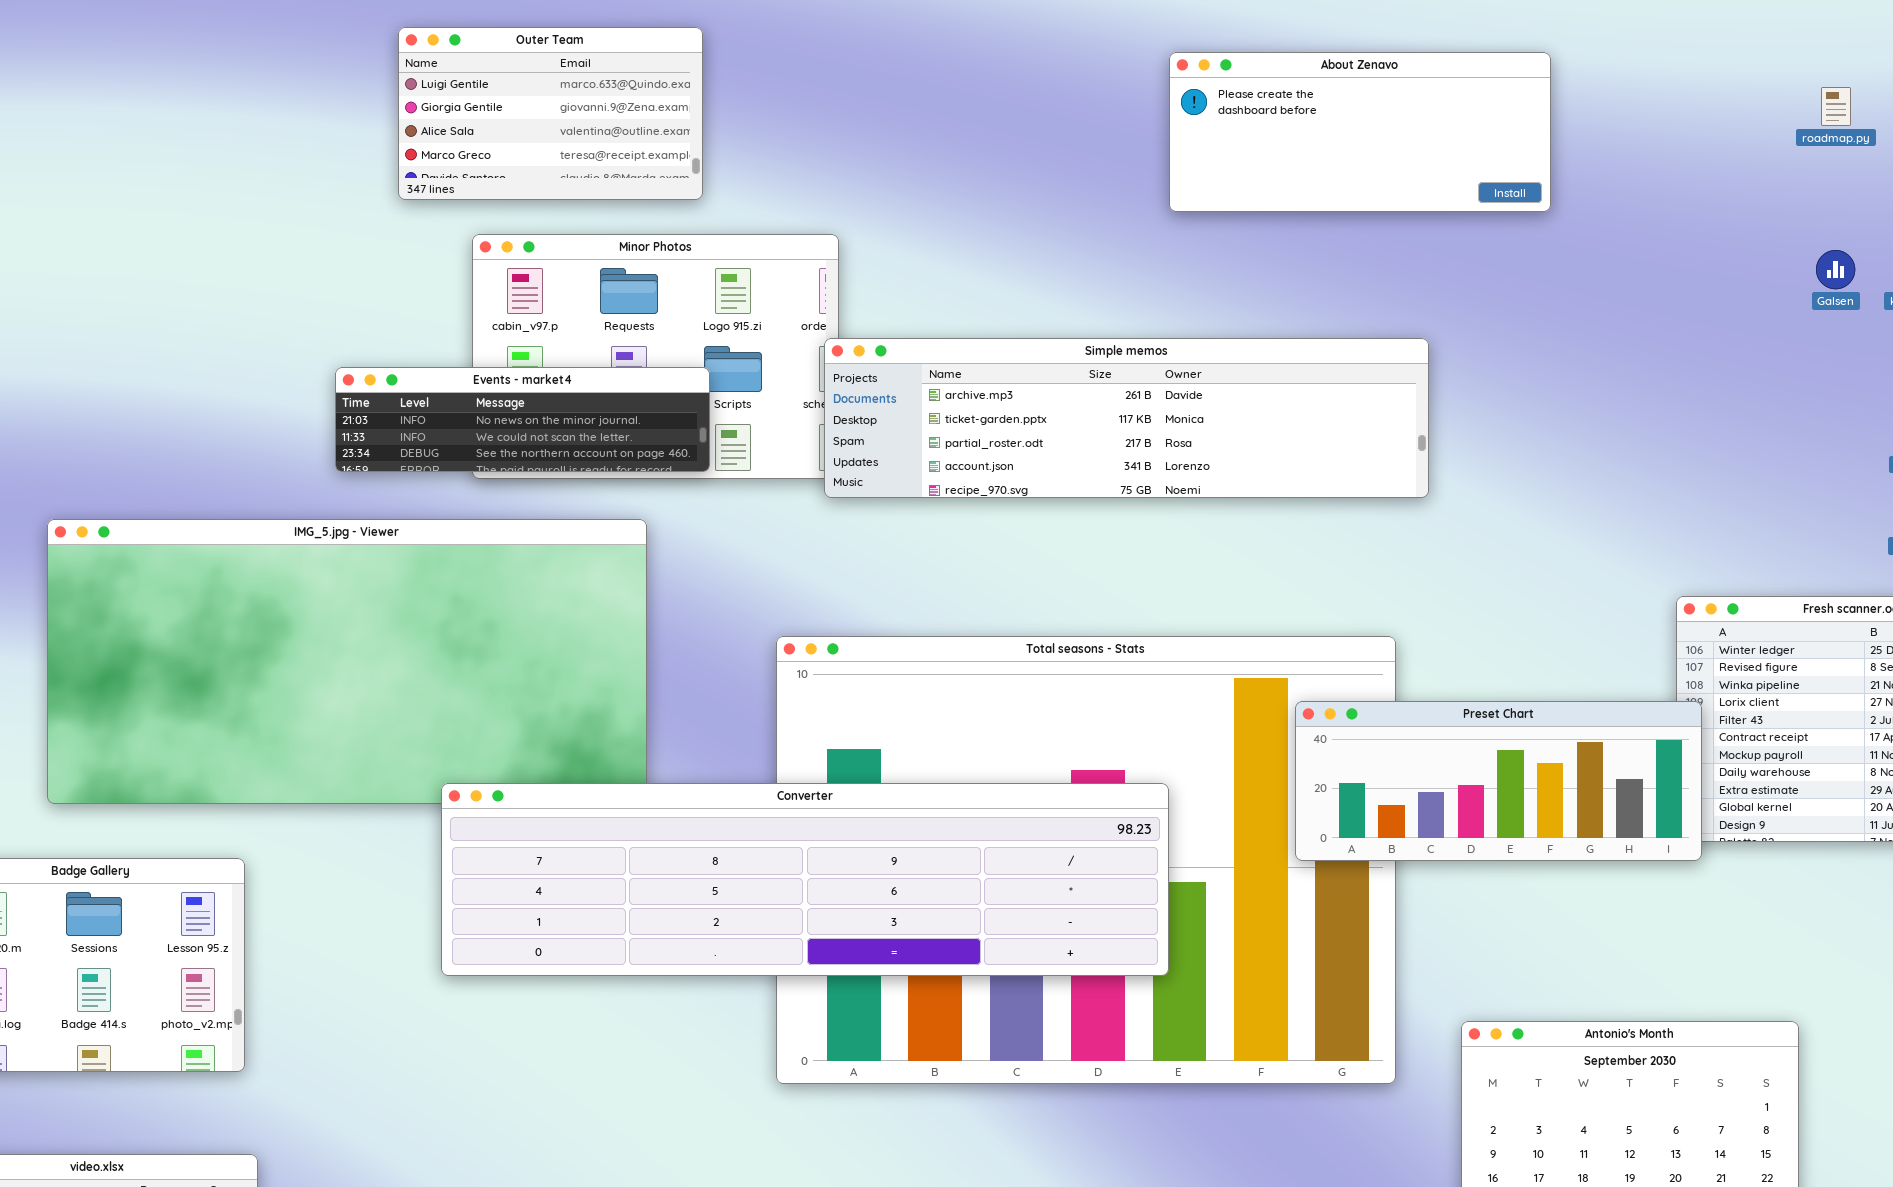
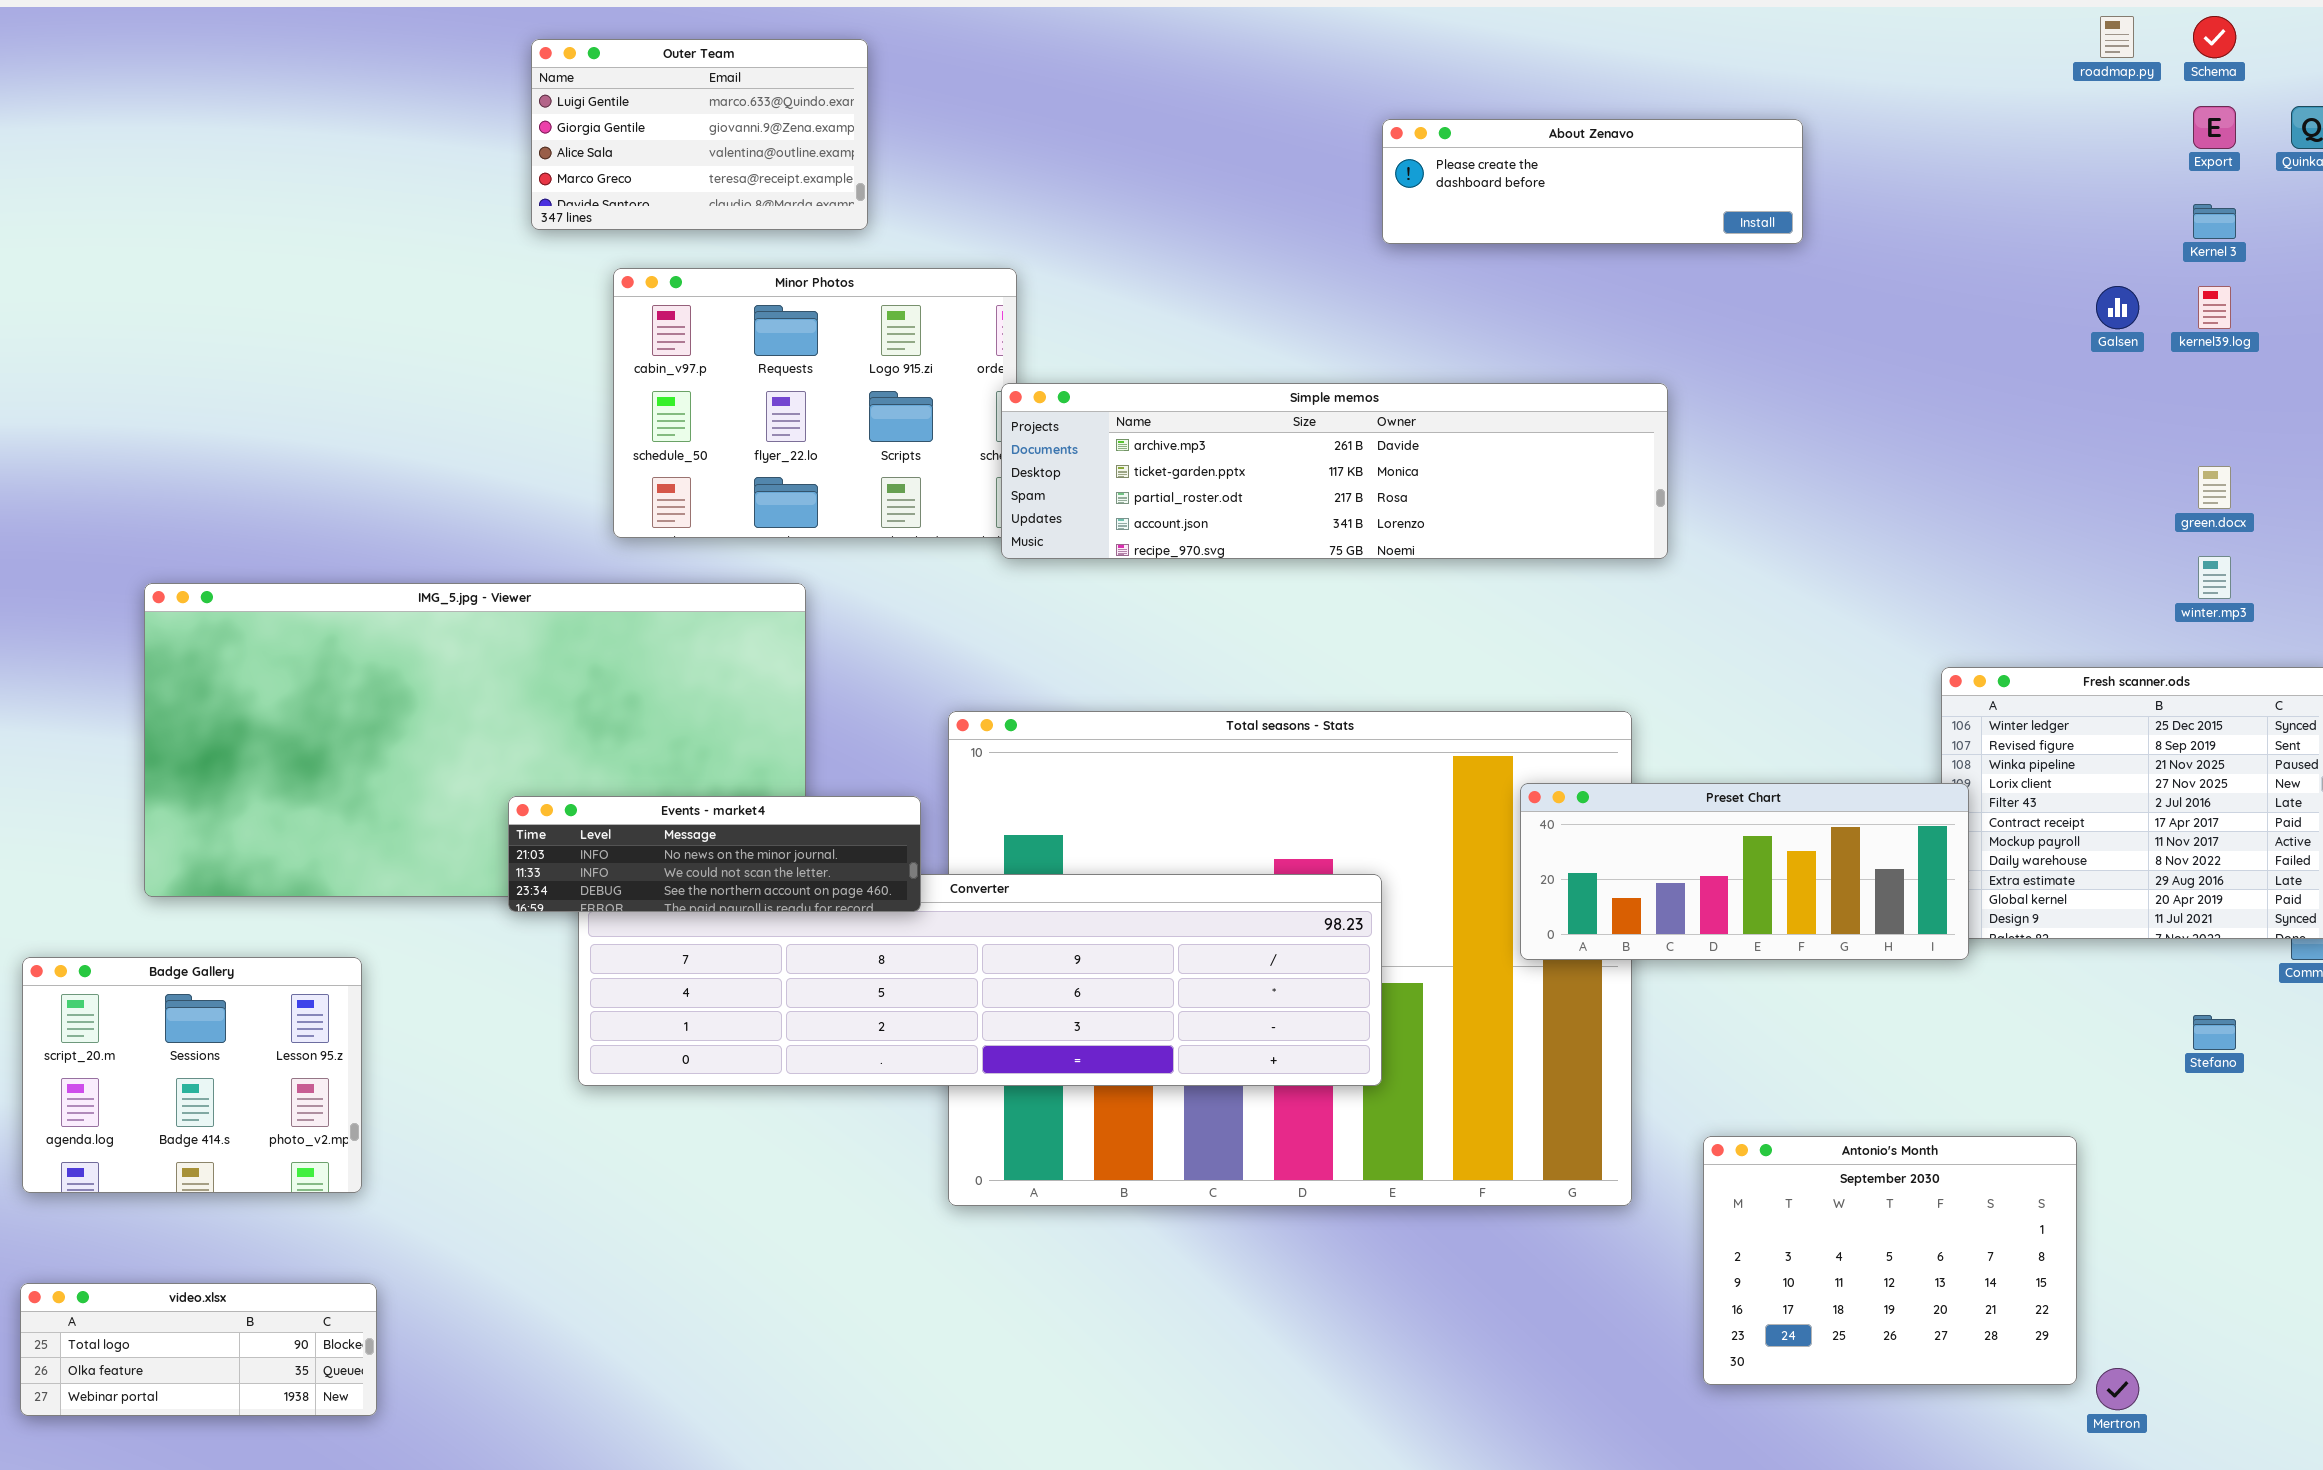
About Zenavo: [1169,52,1551,212] -> [1382,119,1803,244], resized
roadmap.py: [1821,87,1851,126] -> [2100,16,2134,58], moved
Events - market4: [335,367,710,472] -> [508,796,921,912], moved

